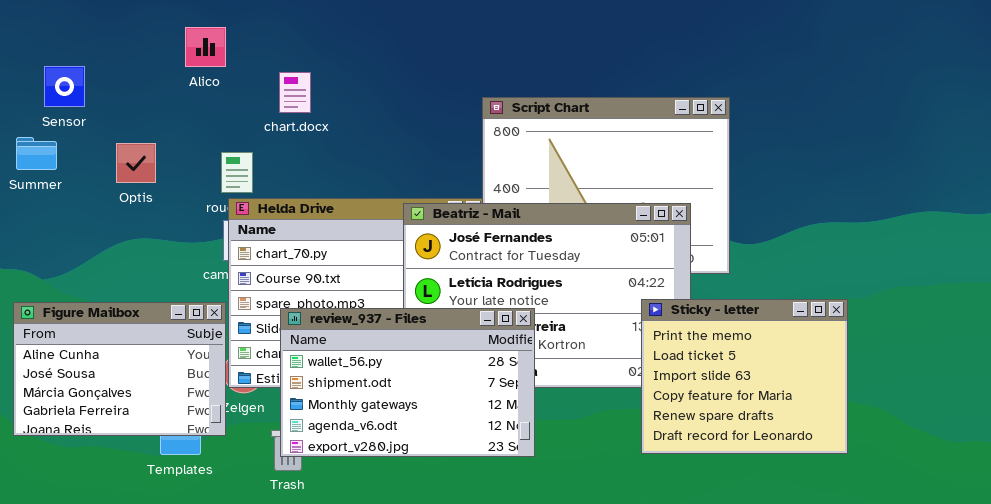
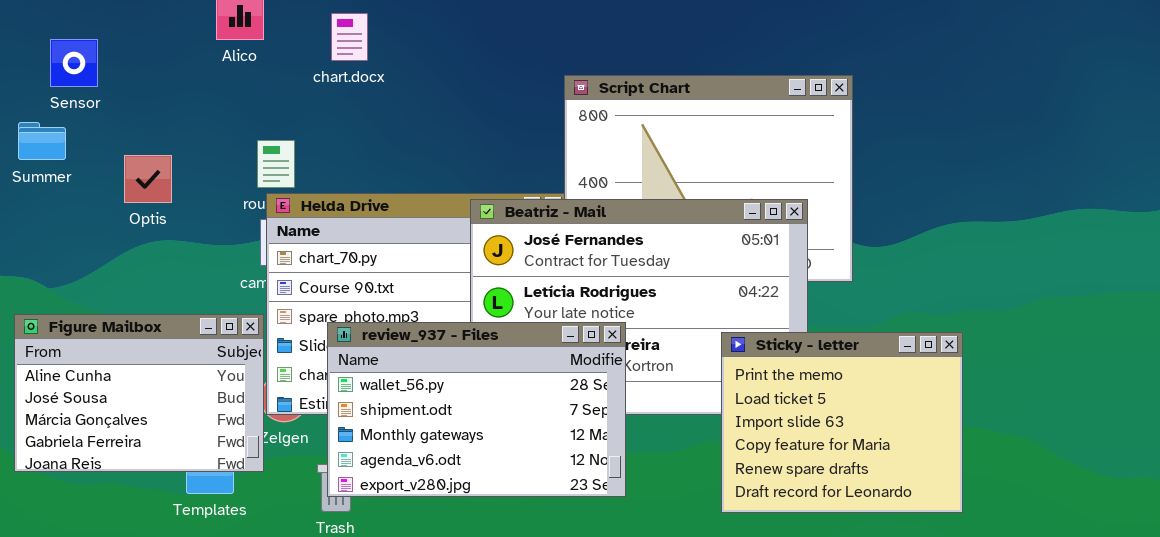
chart.docx: [279,72,311,113] -> [331,13,368,61], moved
Optis: [116,143,156,183] -> [124,155,172,203], moved
Sticky - letter: [641,299,848,454] -> [721,332,963,513], moved

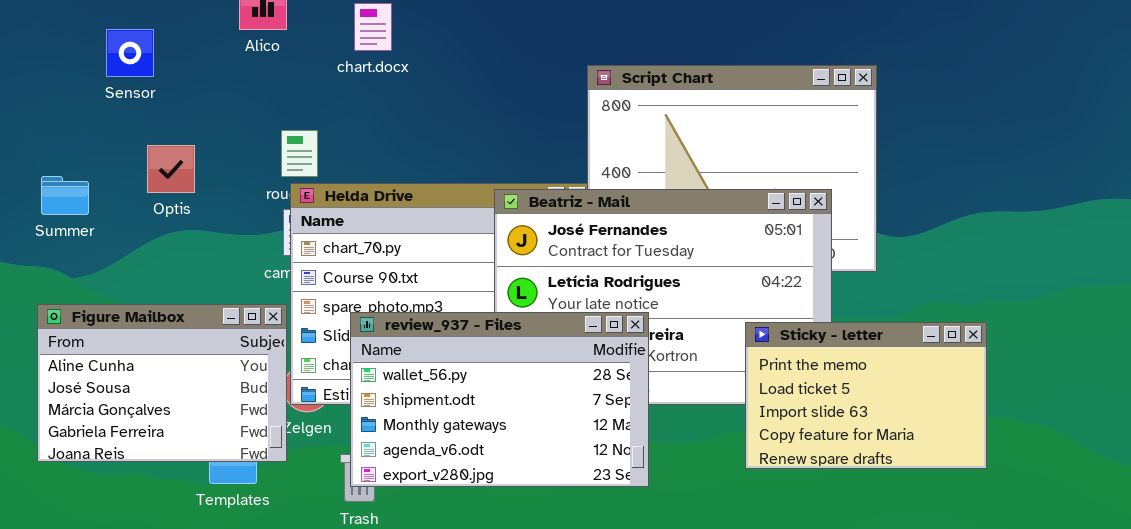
Sensor: [50,39,98,87] -> [106,29,154,77], moved
Summer: [18,122,66,160] -> [41,176,89,215], moved
Sticky - letter: [721,332,963,513] -> [745,322,987,469], resized

